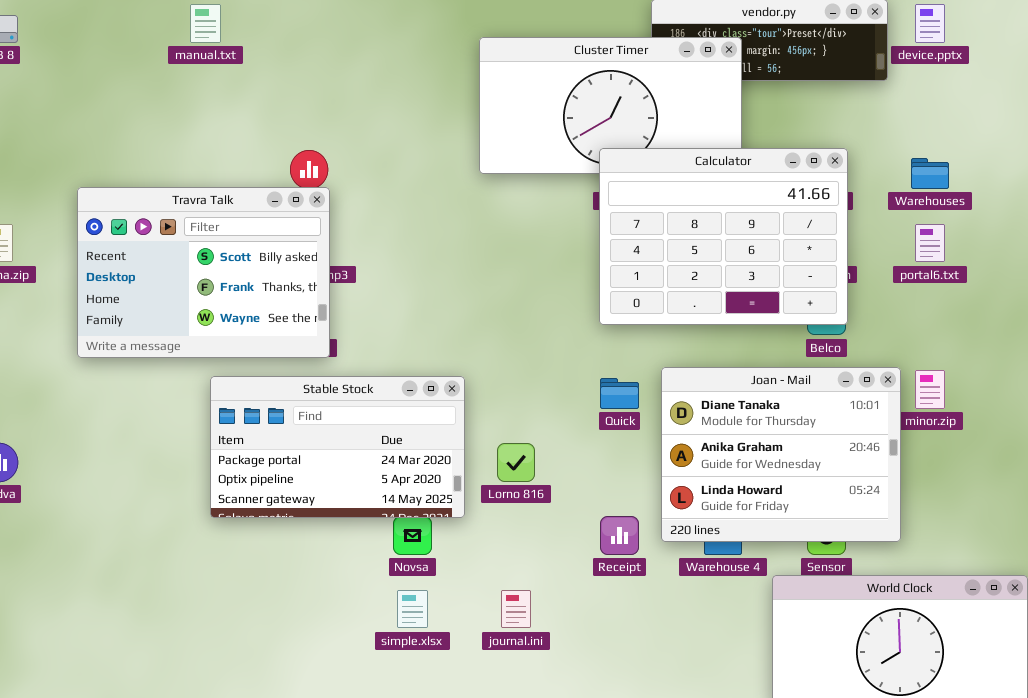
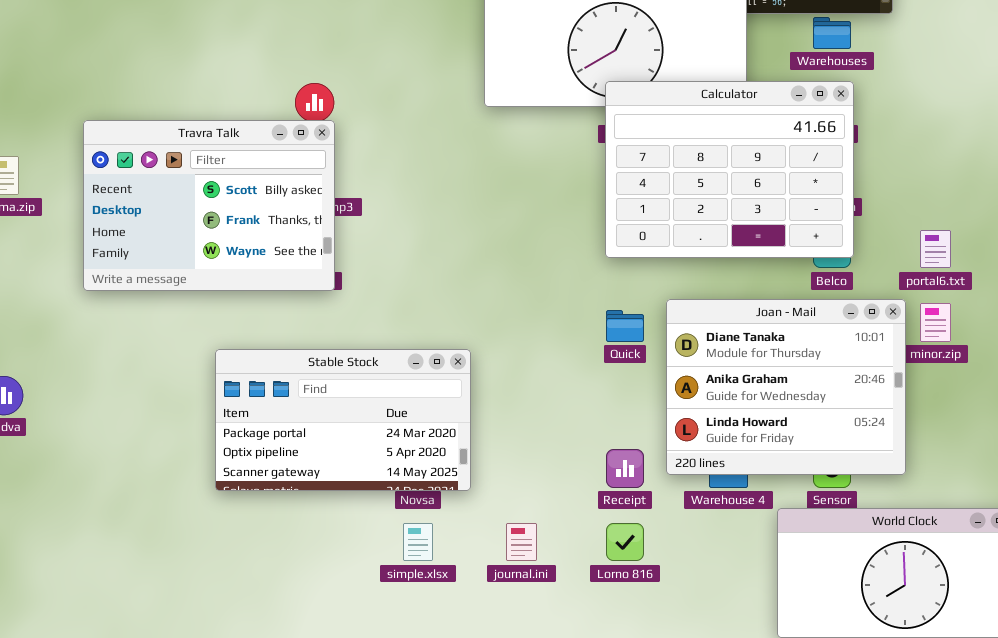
Warehouses: [911,158,949,189] -> [813,17,851,49], moved
portal6.txt: [915,224,945,262] -> [920,230,951,268], moved
Stable Stock: [210,376,465,518] -> [215,349,471,491], moved
Lorno 816: [497,443,535,482] -> [606,523,644,561], moved

